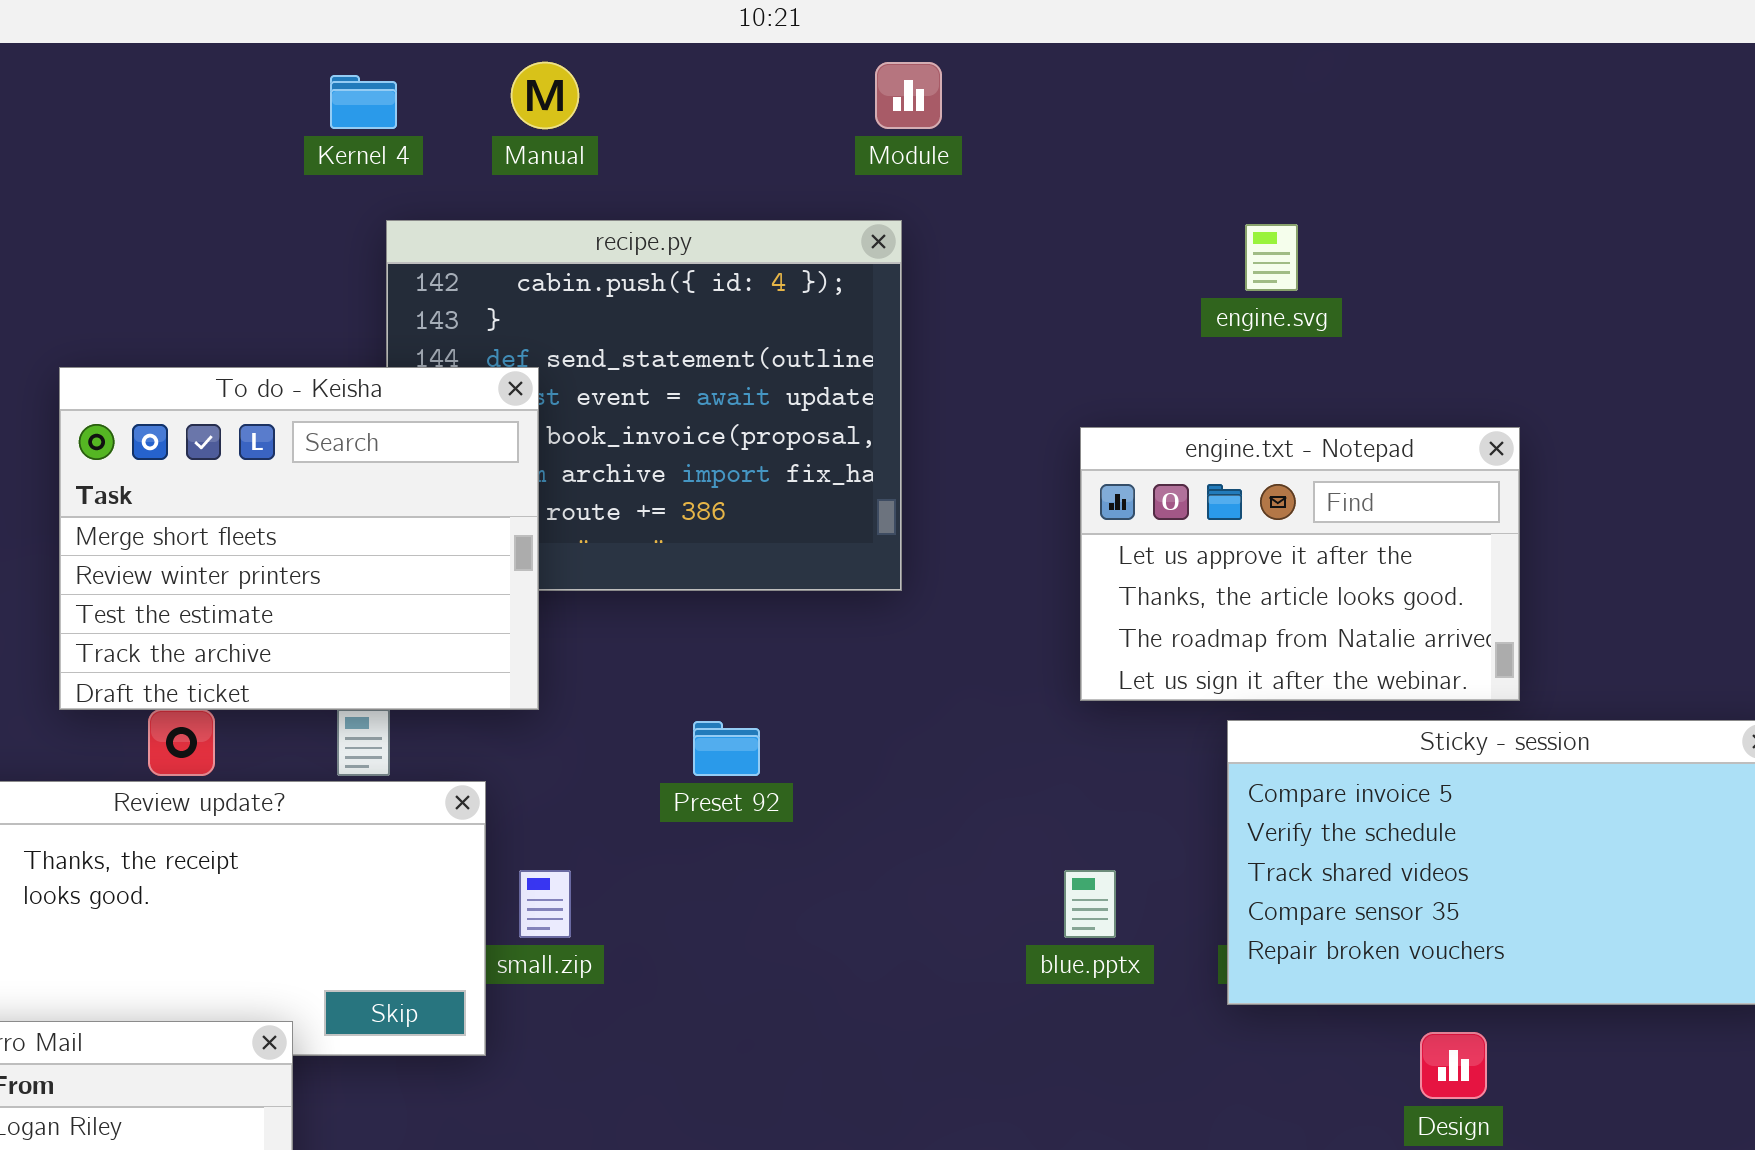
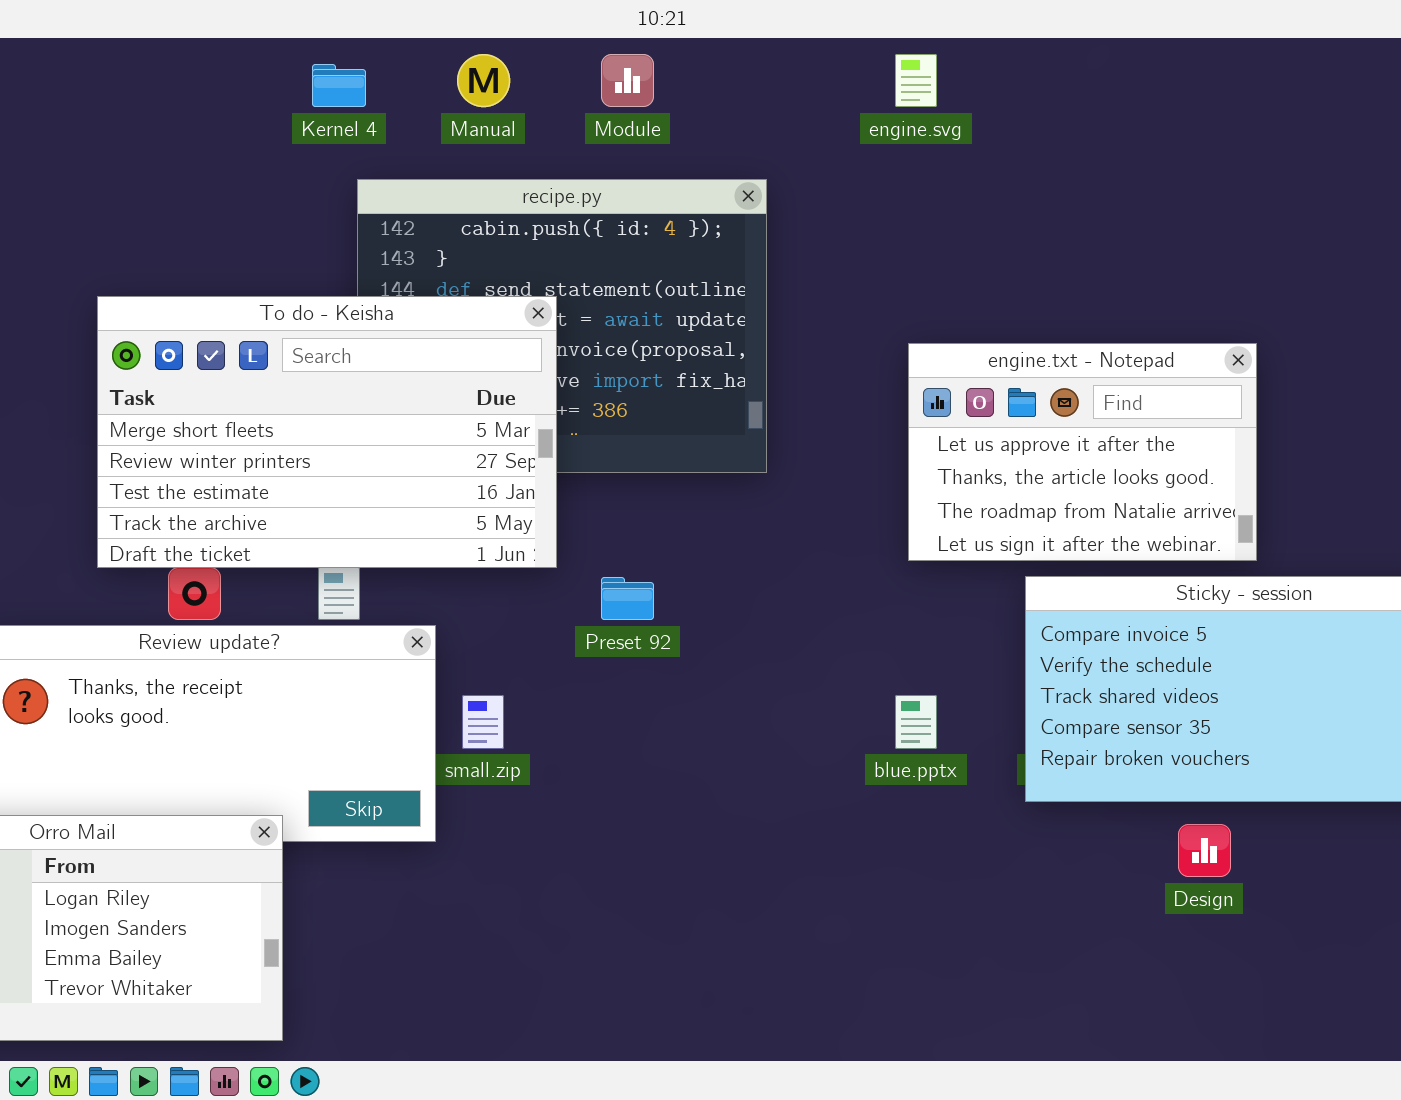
Module: [875,62,942,129] -> [601,54,654,107], moved
engine.svg: [1245,224,1298,291] -> [895,54,937,107], moved
To do - Keisha: [59,367,539,710] -> [97,296,557,568], resized

